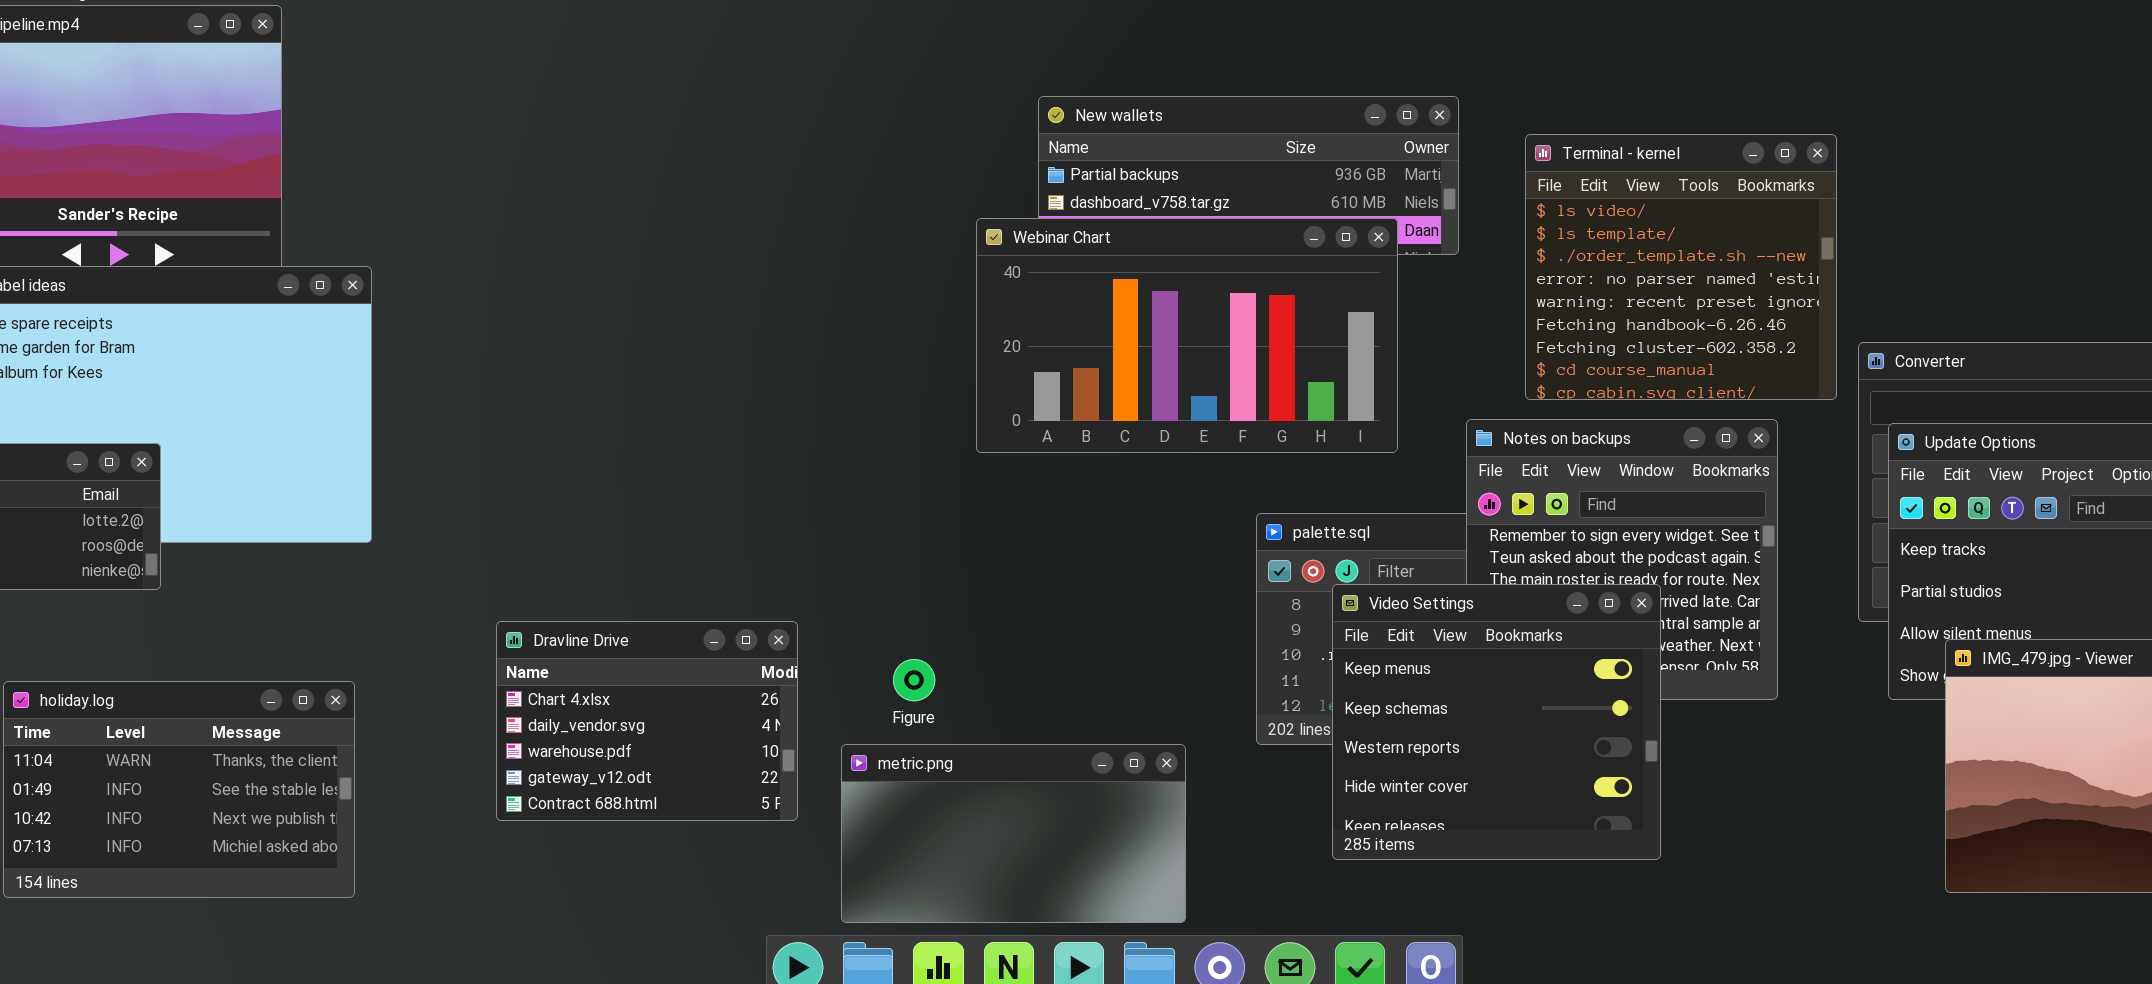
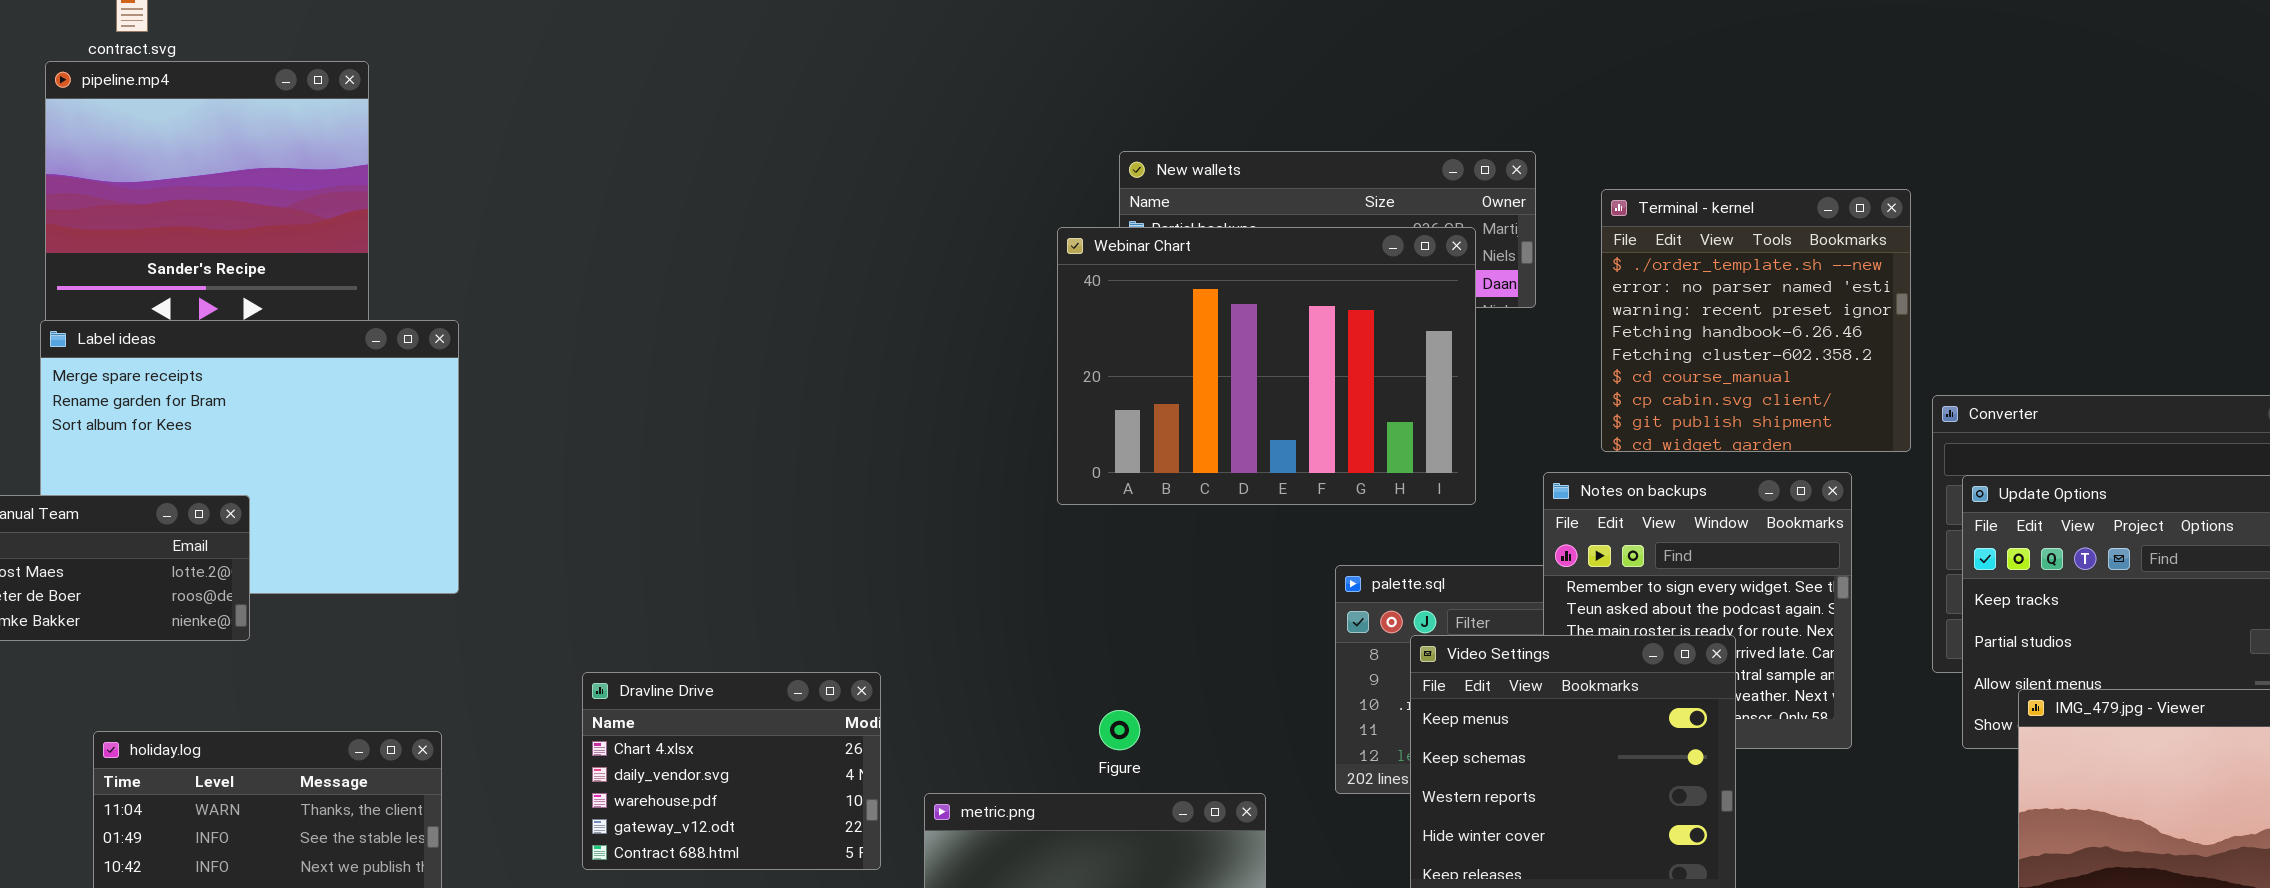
Terminal - kernel: [1525,134,1837,400] -> [1601,189,1911,452], scrolled down 2 rows
Webinar Chart: [976,218,1398,453] -> [1057,227,1476,505], resized
Figure: [893,659,935,701] -> [1099,710,1140,750], moved

